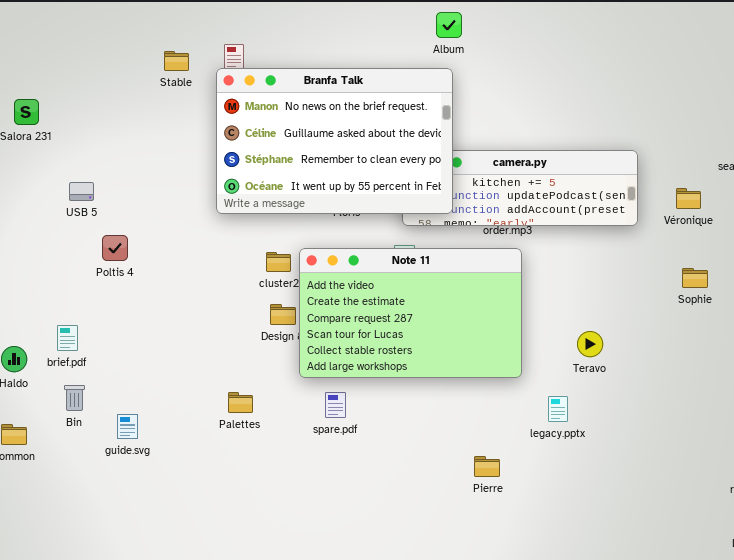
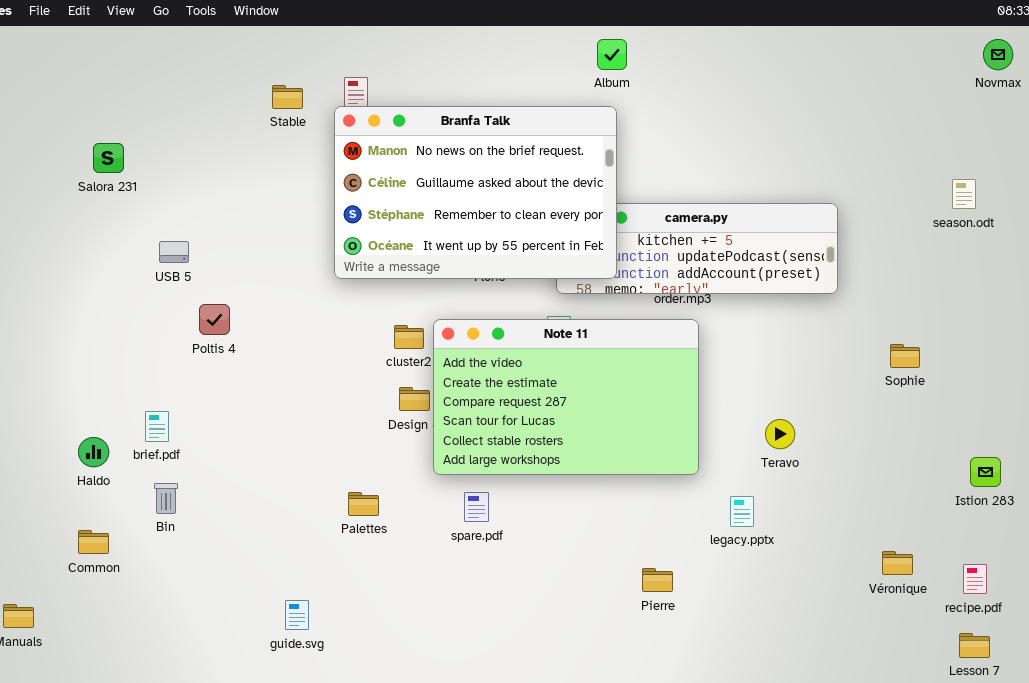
Véronique: [676,188,701,209] -> [882,551,913,575], moved
guide.svg: [117,414,138,439] -> [285,600,309,630], moved

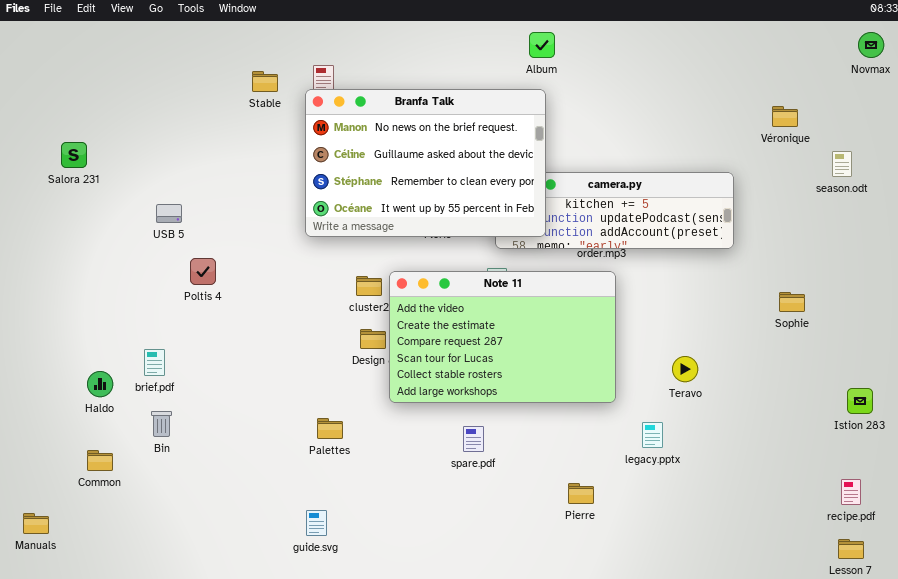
Salora 231: [93,143,124,173] -> [61,142,87,168], moved
spare.pdf: [464,492,489,522] -> [463,426,484,452], moved
Véronique: [882,551,913,575] -> [772,106,798,127], moved
guide.svg: [285,600,309,630] -> [306,510,327,536], moved

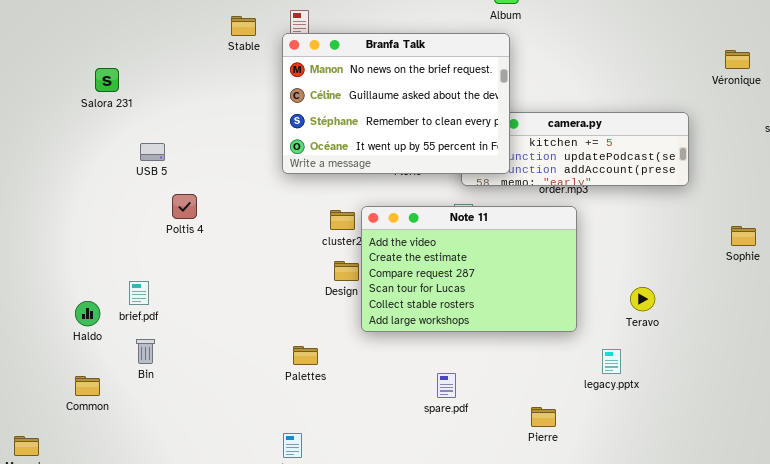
Salora 231: [61,142,87,168] -> [95,68,119,92], moved
spare.pdf: [463,426,484,452] -> [437,373,456,398], moved

